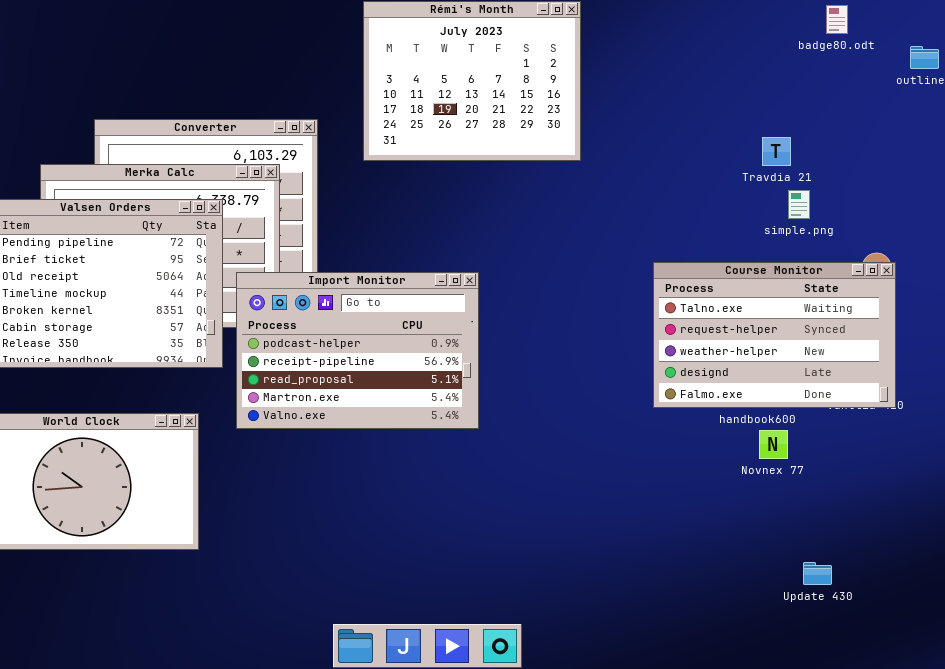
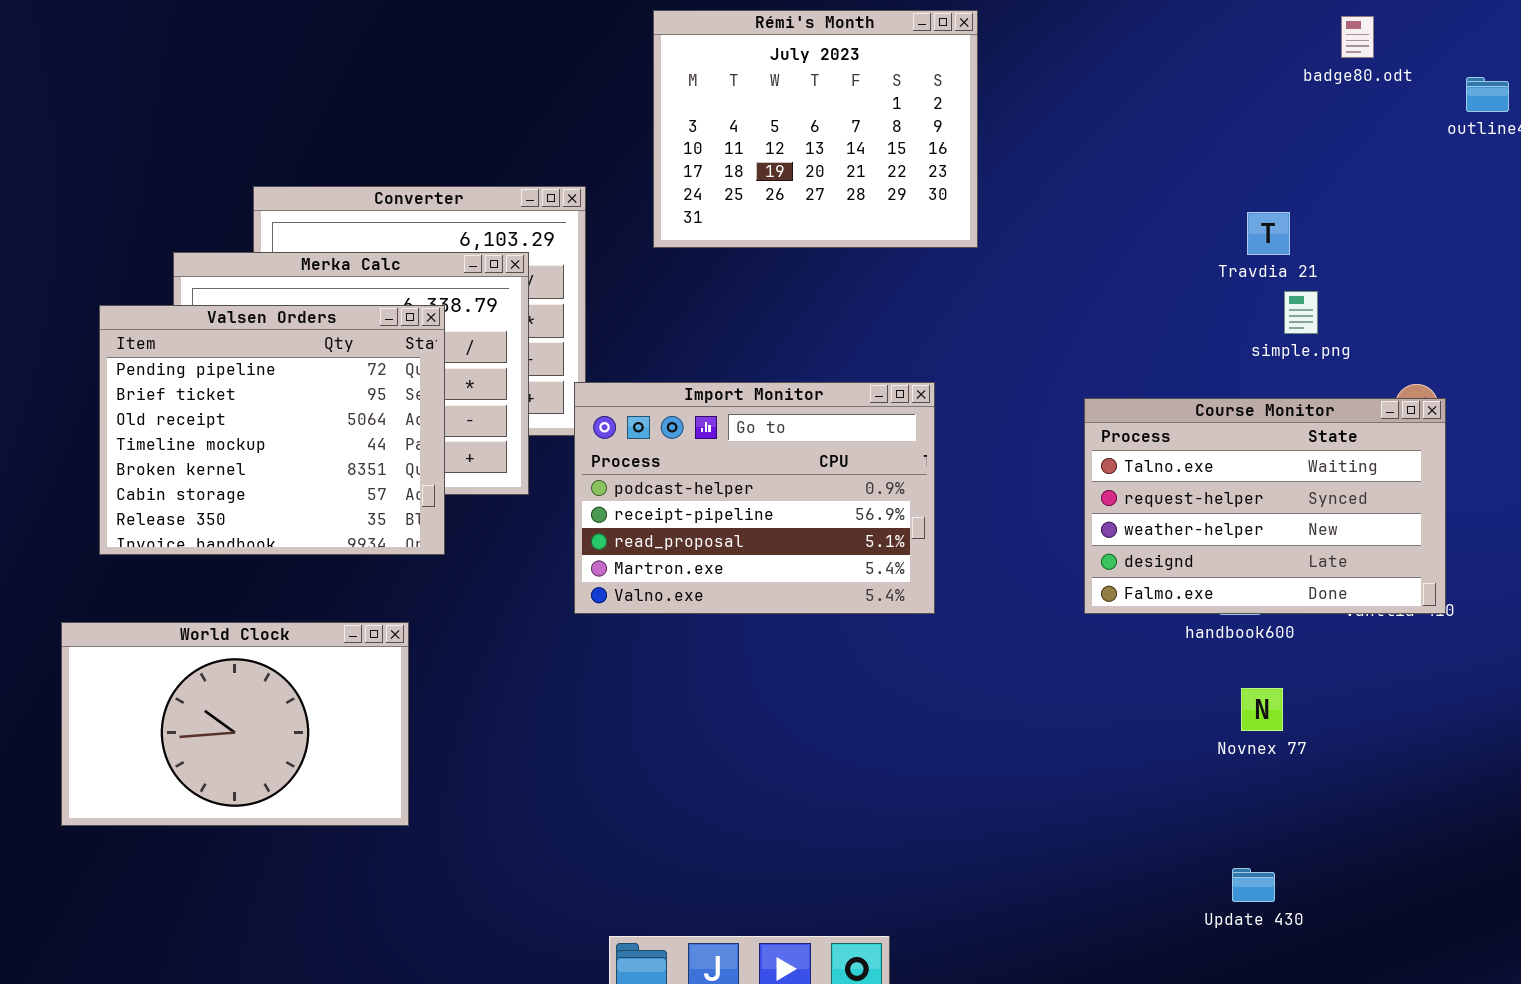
Import Monitor: [236,272,479,429] -> [574,382,935,614], moved
Novnex 77: [759,430,788,459] -> [1241,688,1283,731], moved
Update 430: [803,562,832,585] -> [1232,868,1275,902], moved

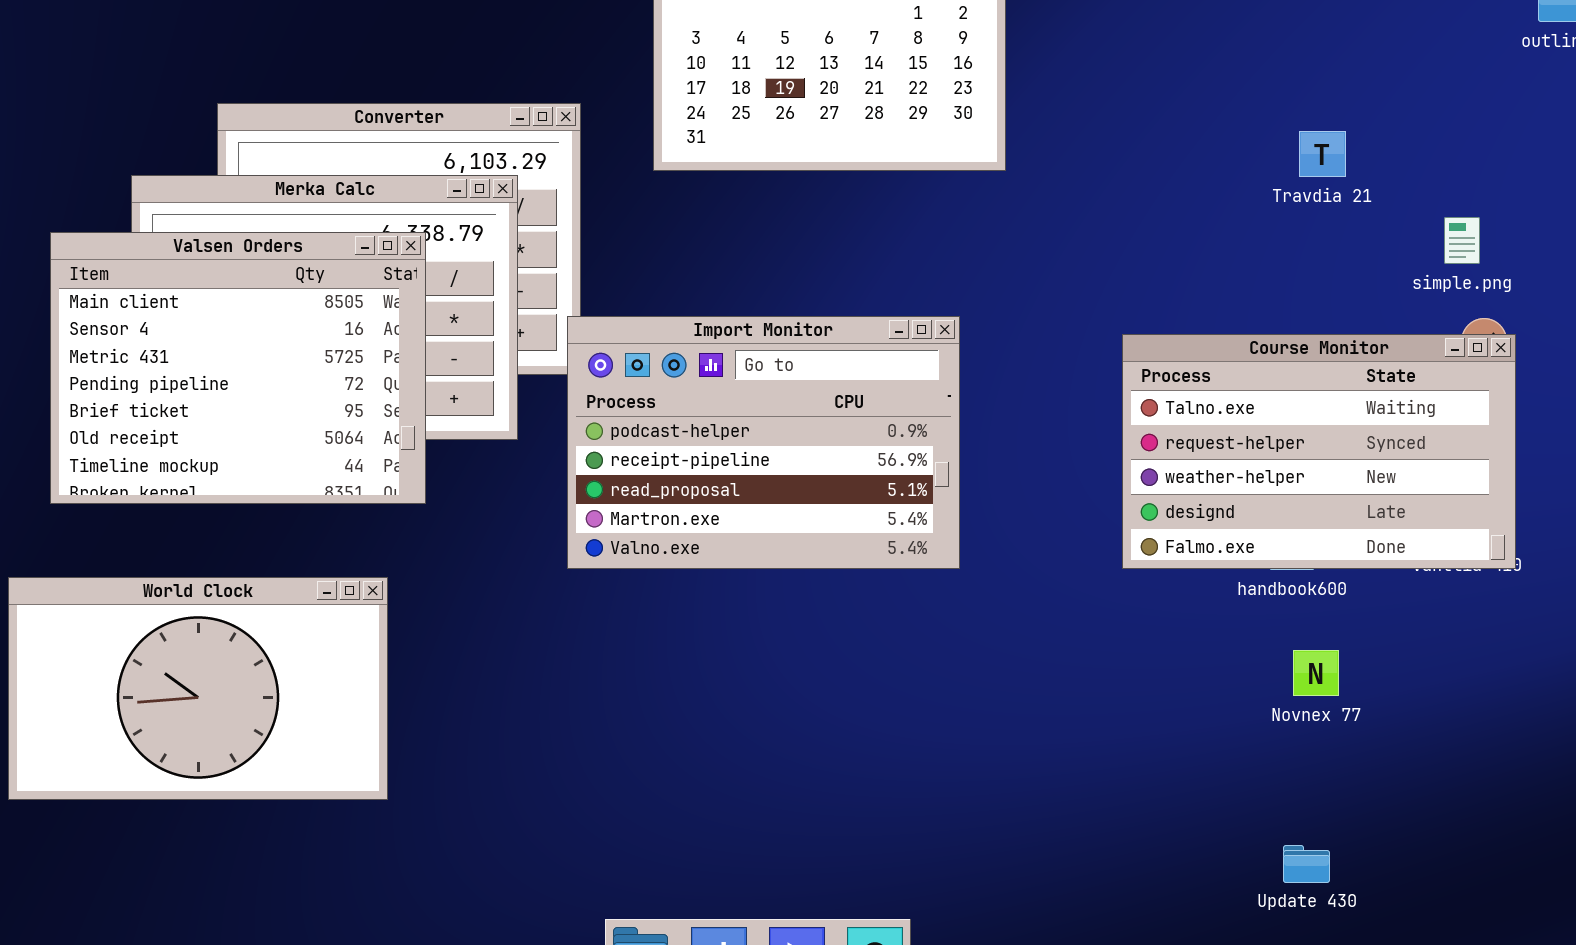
simple.png: [1284,291,1318,334] -> [1444,217,1480,264], moved
Valsen Orders: [99,305,445,555] -> [50,232,426,504], scrolled up 3 rows

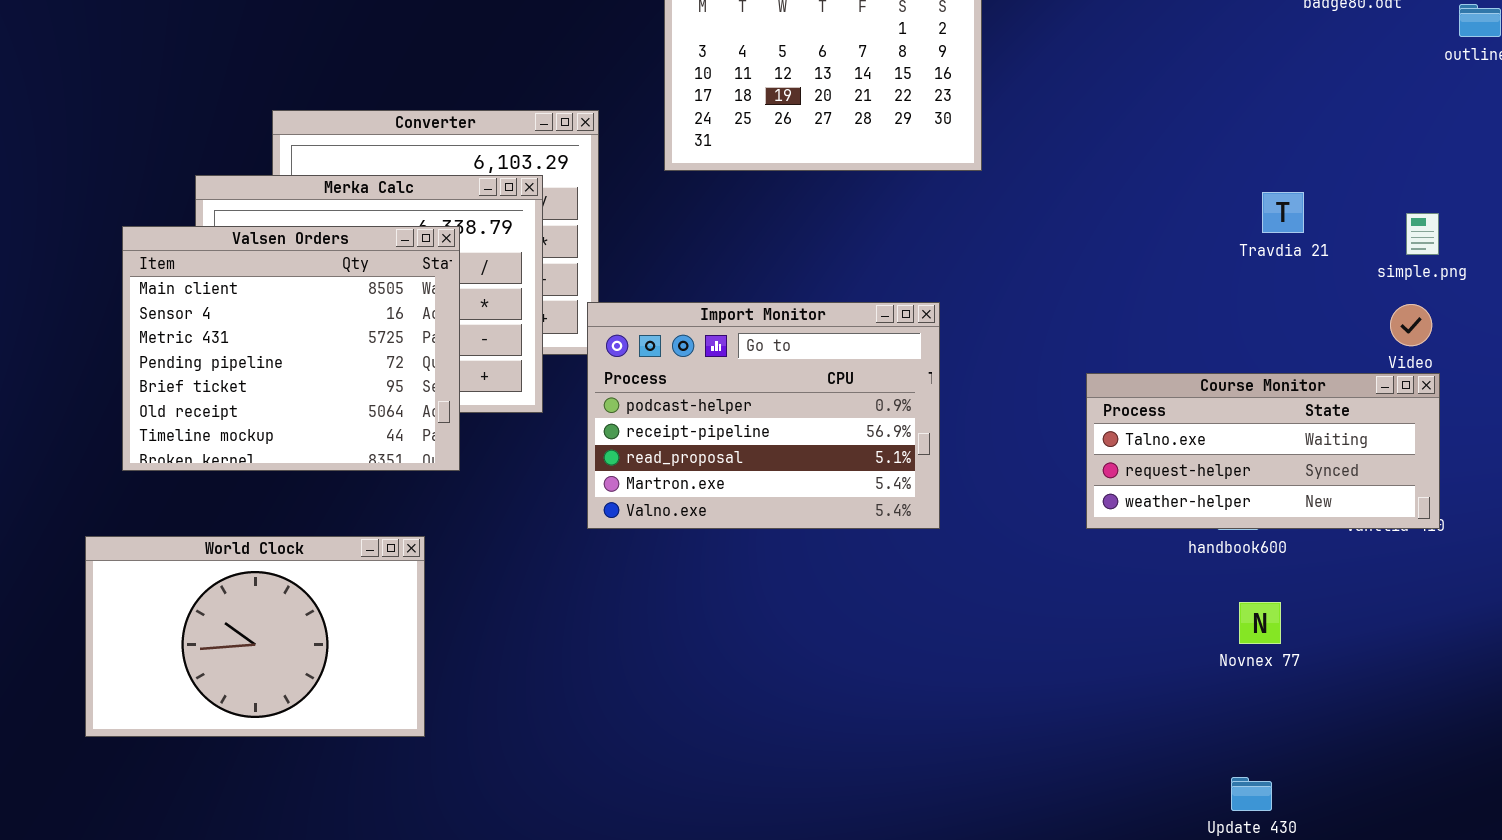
Travdia 21: [1299,131,1346,177] -> [1262,192,1304,233], moved
simple.png: [1444,217,1480,264] -> [1406,213,1439,255], moved
Course Monitor: [1122,334,1516,569] -> [1086,373,1440,529], resized

